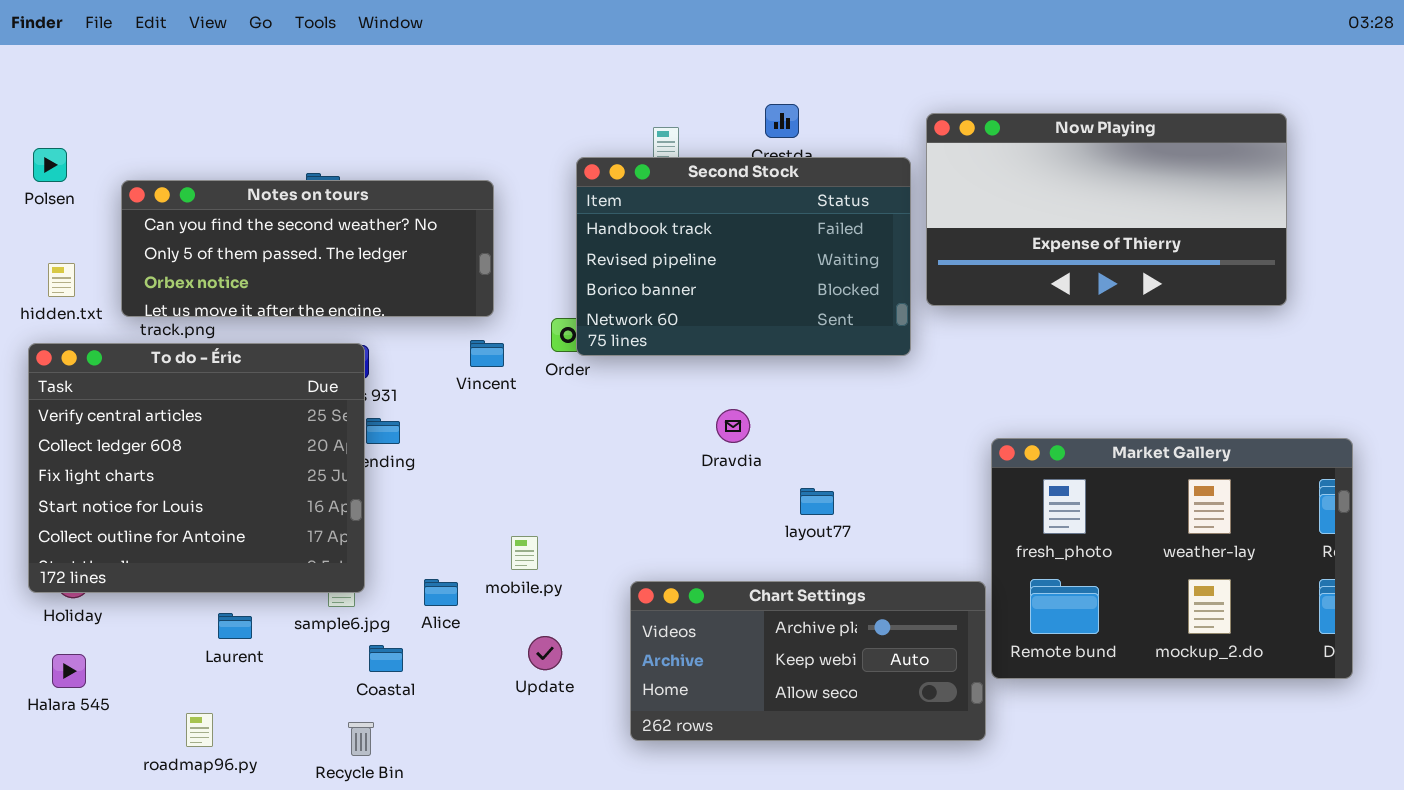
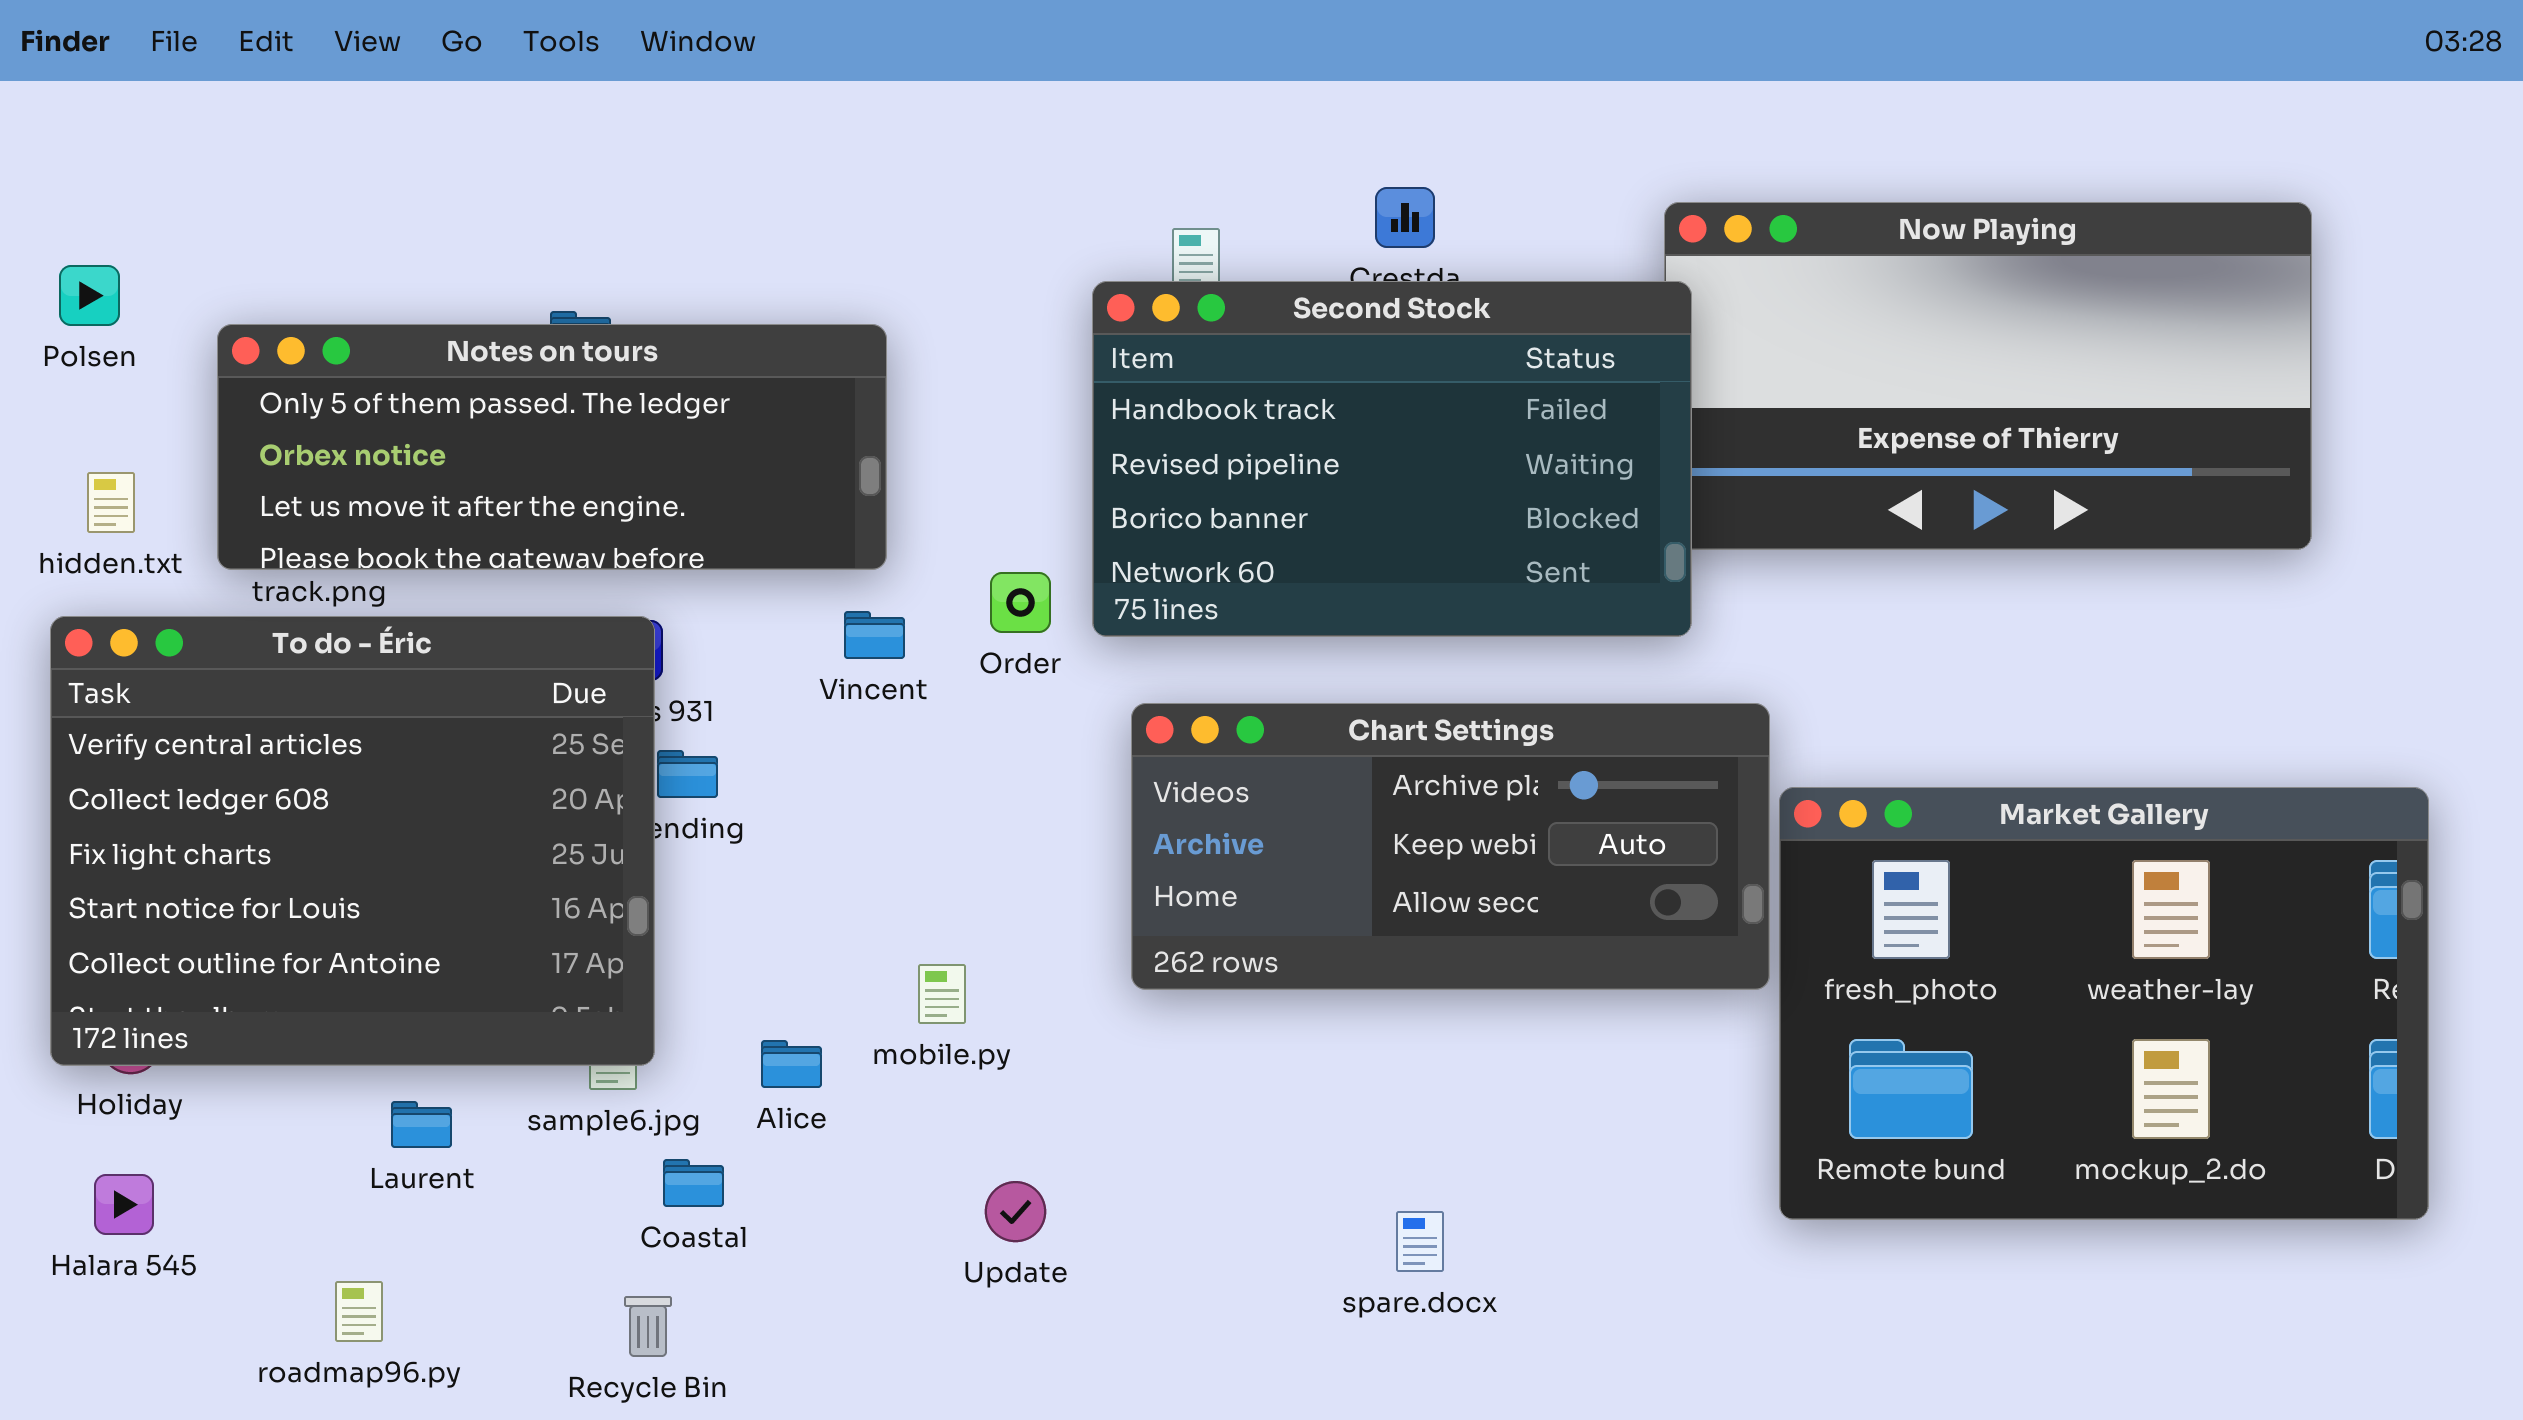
Second Stock: [576,157,911,356] -> [1092,281,1692,637], moved
Notes on tours: [121,180,494,317] -> [217,324,887,570], scrolled down 1 row
Chart Settings: [630,581,986,741] -> [1131,703,1770,990], moved
Update: [528,636,562,670] -> [985,1181,1046,1242], moved

